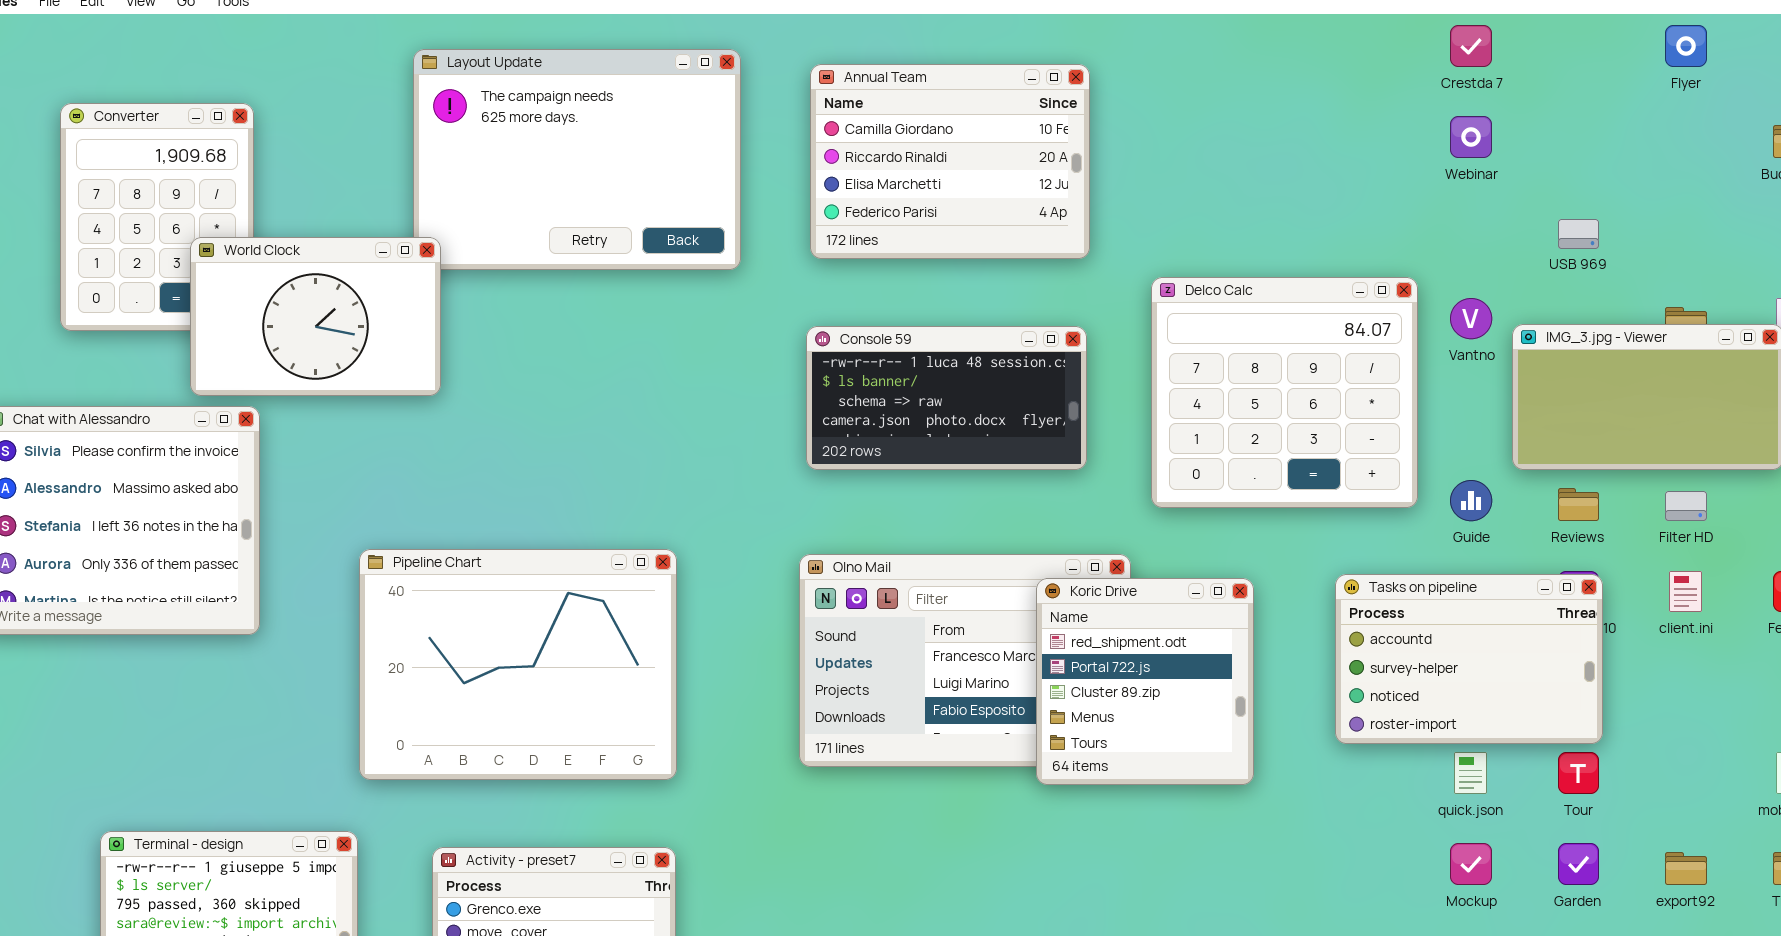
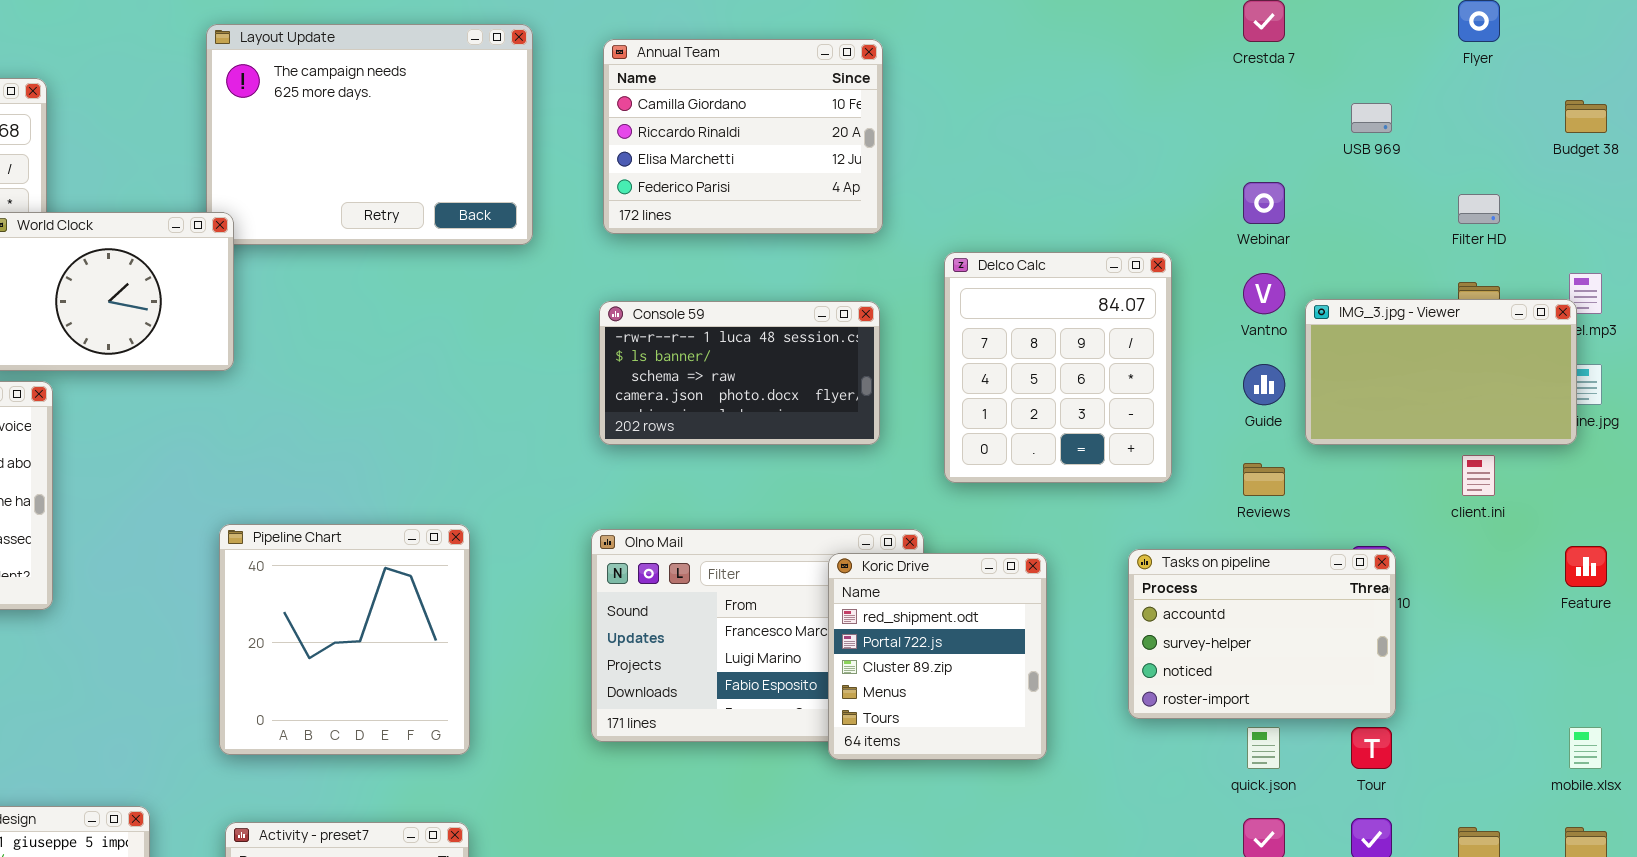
Webinar: [1450,116,1492,158] -> [1243,182,1285,224], moved
USB 969: [1558,219,1599,249] -> [1351,103,1392,133], moved
Delco Calc: [1151,277,1418,508] -> [944,252,1172,483], resized
Guide: [1450,480,1492,521] -> [1243,364,1285,405], moved
Reviews: [1558,488,1599,521] -> [1243,463,1285,496], moved
Filter HD: [1665,491,1707,521] -> [1458,194,1500,224], moved
Pipeline Chart: [359,549,677,780] -> [219,524,470,755], resized
client.ini: [1669,571,1702,612] -> [1462,455,1495,496], moved

